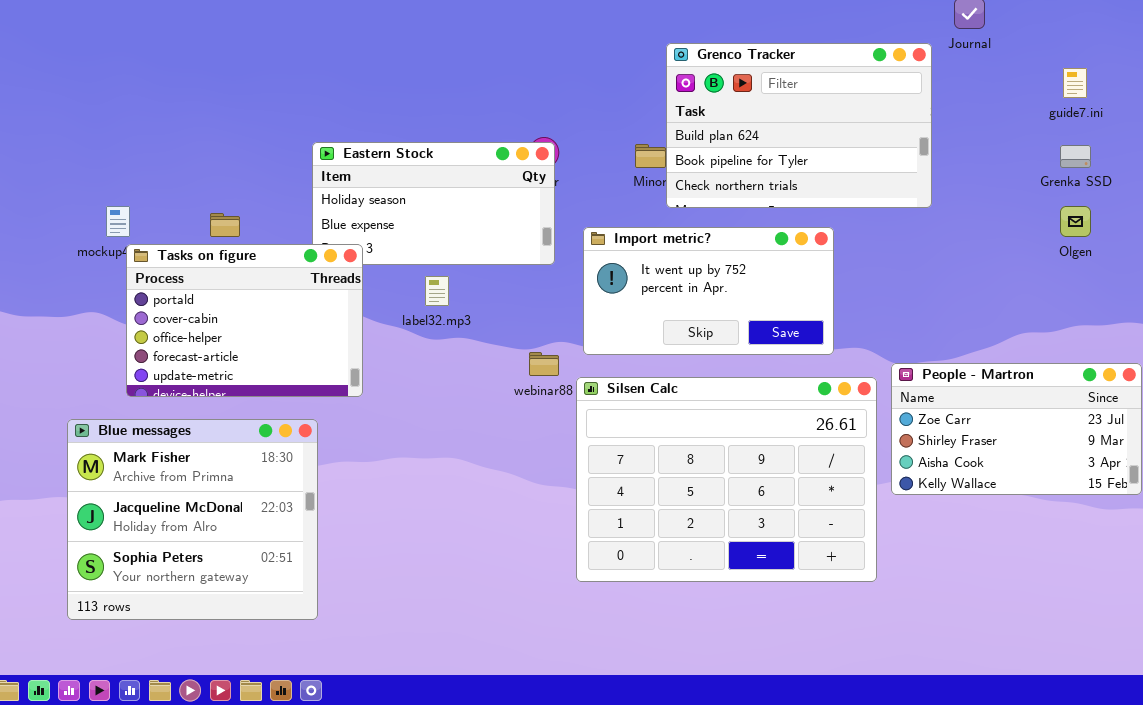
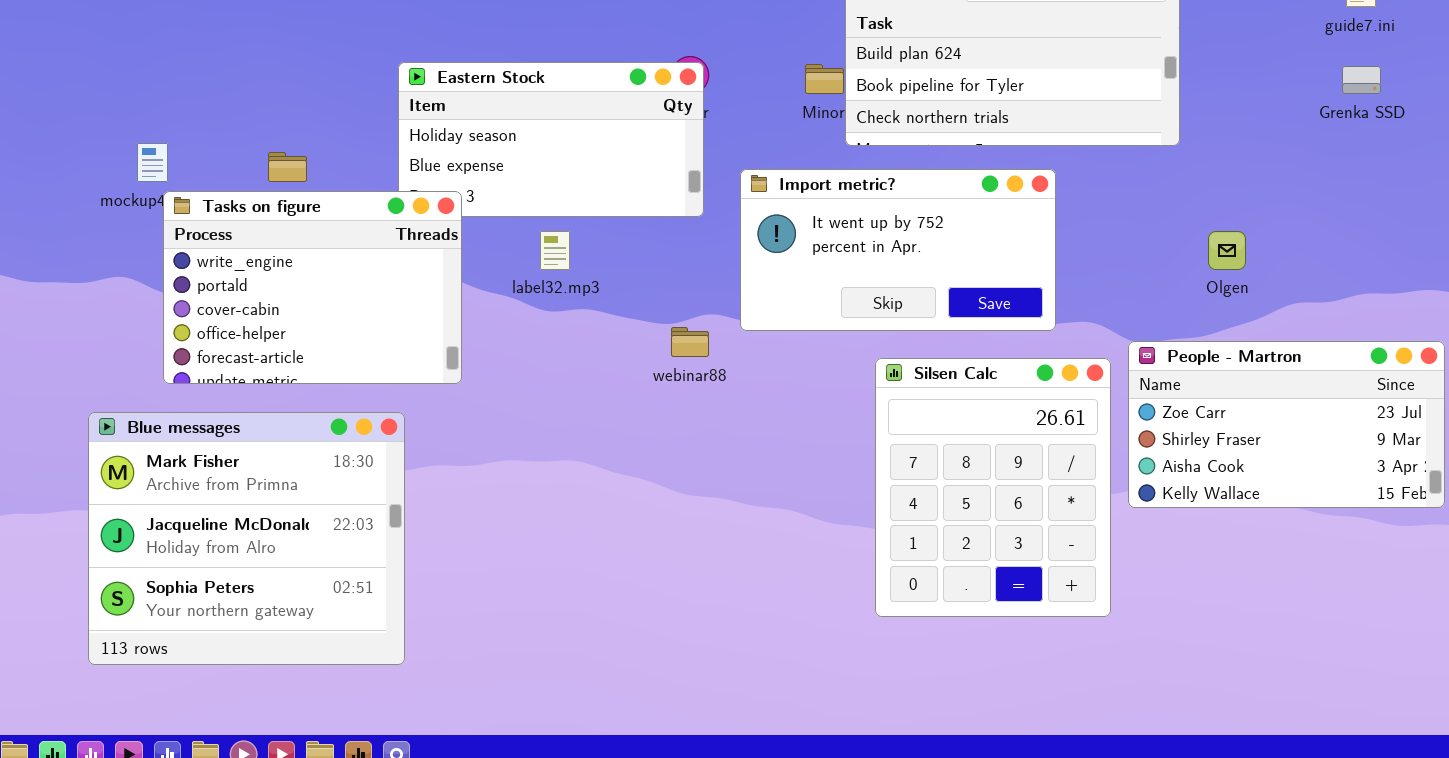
Olgen: [1060,206,1091,237] -> [1208,231,1246,270], moved
Tasks on figure: [126,244,363,397] -> [163,191,462,384], scrolled up 1 row
Silsen Calc: [576,377,877,582] -> [875,358,1111,617], resized

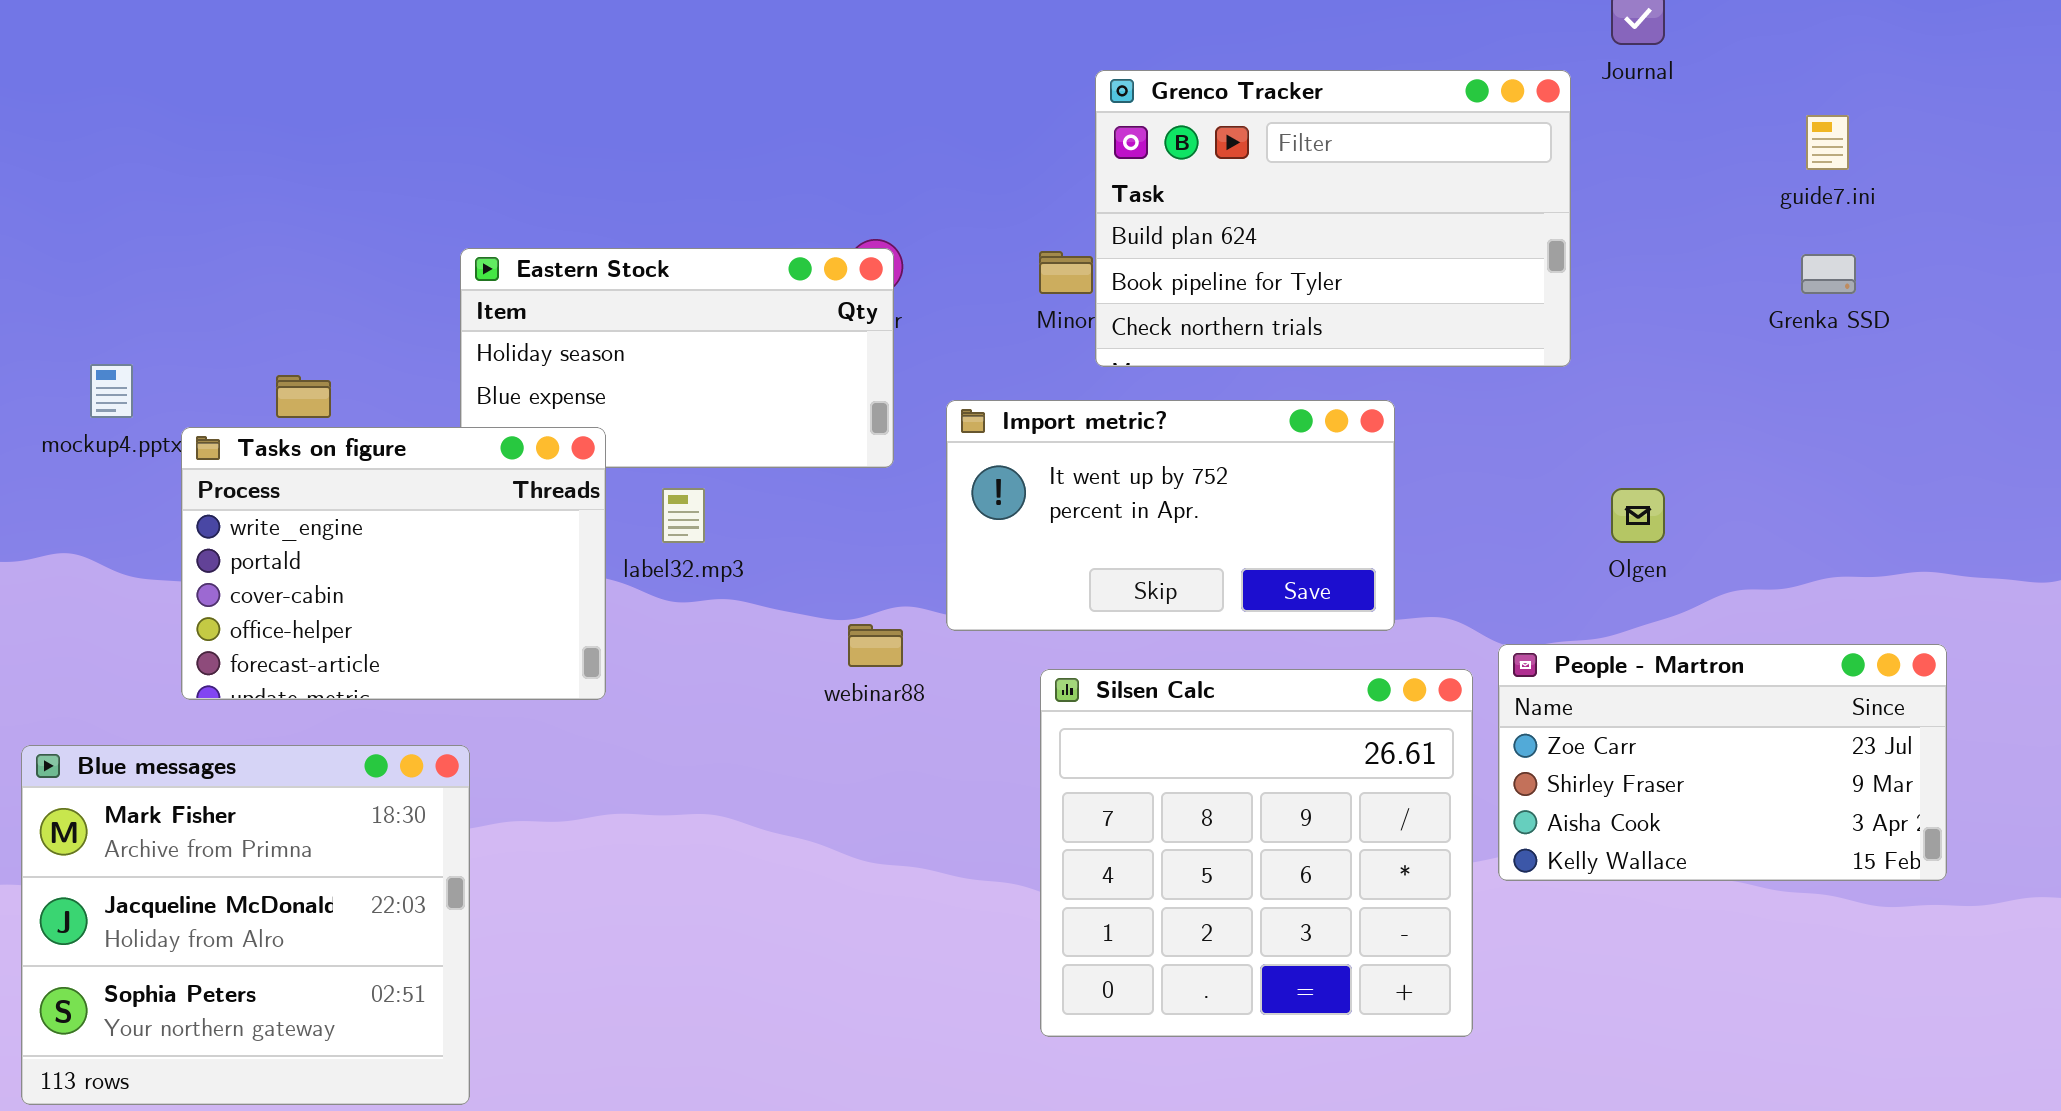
Tasks on figure: [163,191,462,384] -> [181,427,606,700], moved
Silsen Calc: [875,358,1111,617] -> [1040,669,1473,1037], resized

